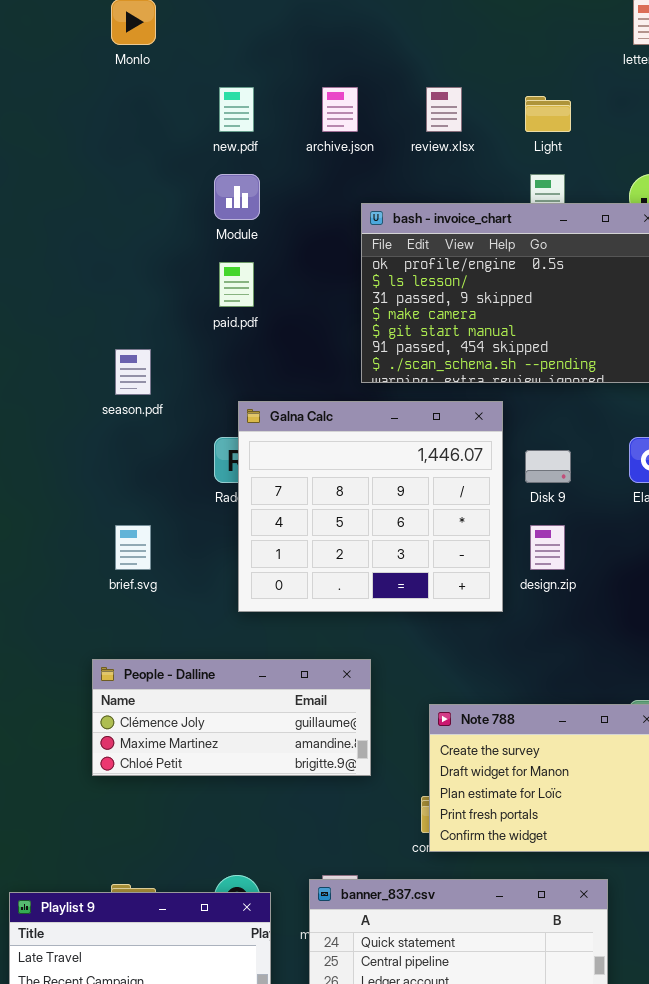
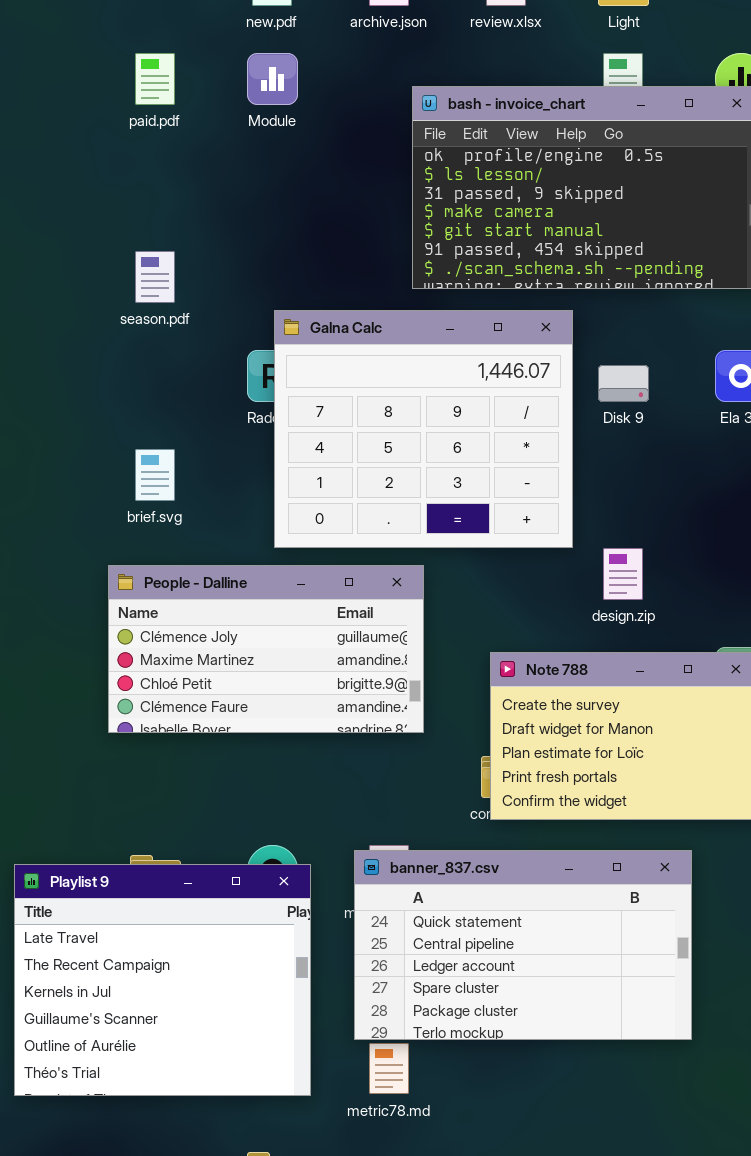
paid.pdf: [219,262,254,307] -> [135,53,175,105], moved
design.zip: [530,525,565,570] -> [603,548,643,600], moved
People - Dalline: [92,659,371,776] -> [108,565,424,733], resized

